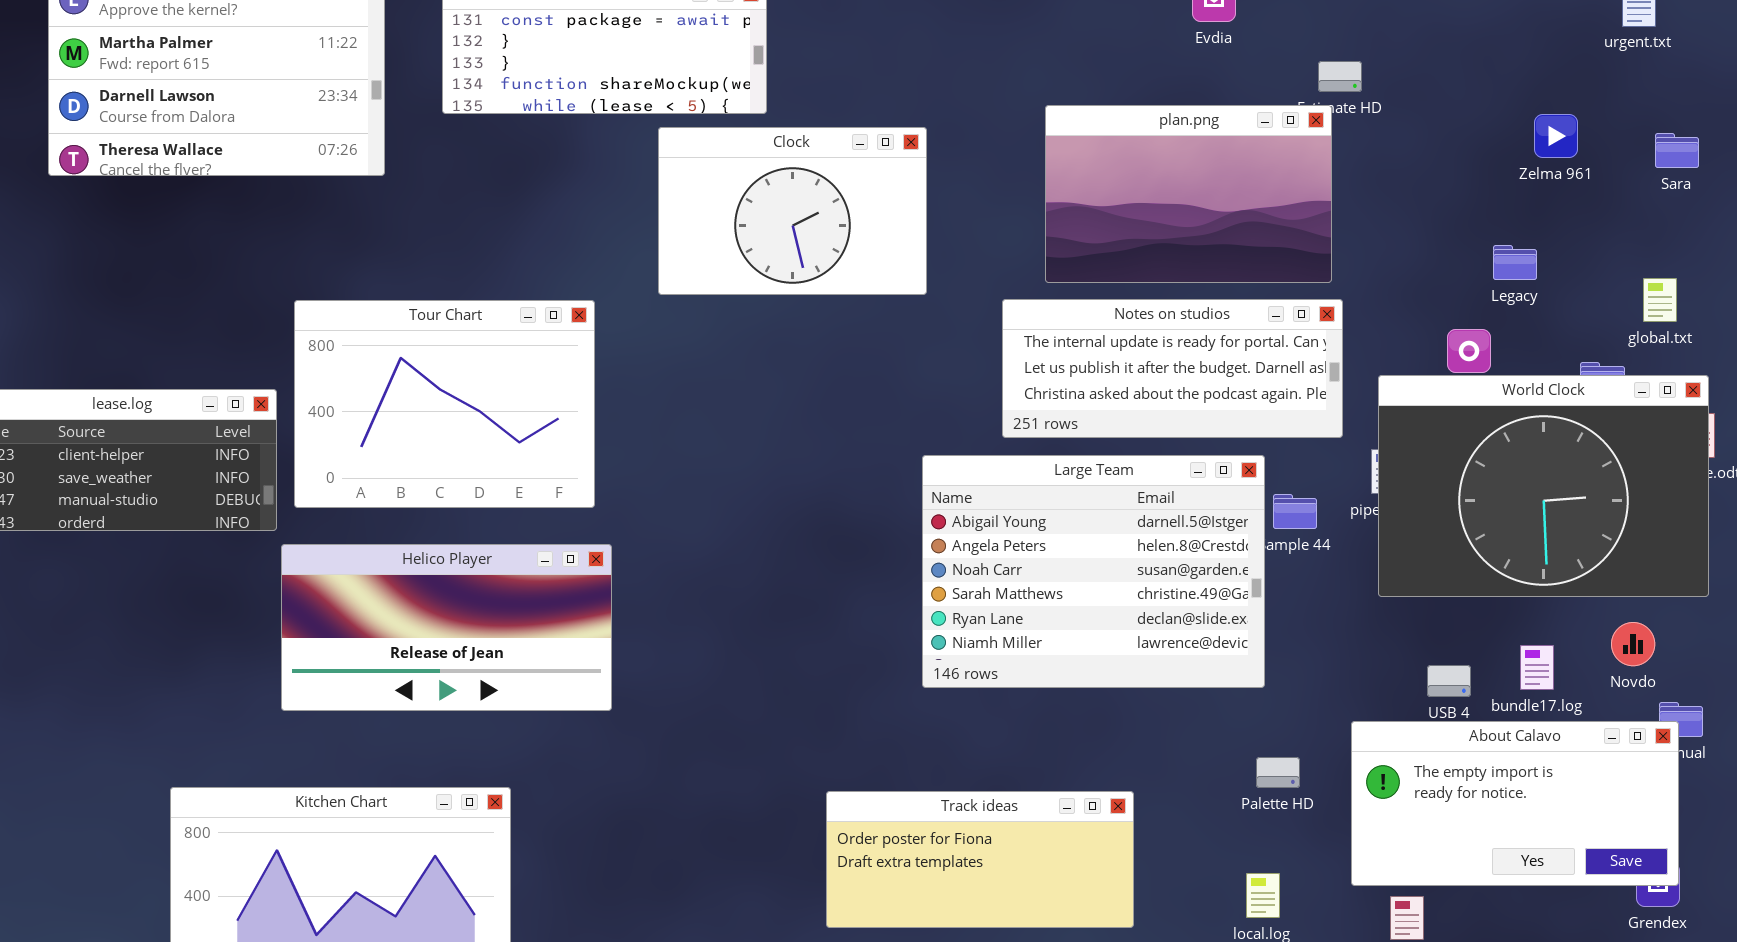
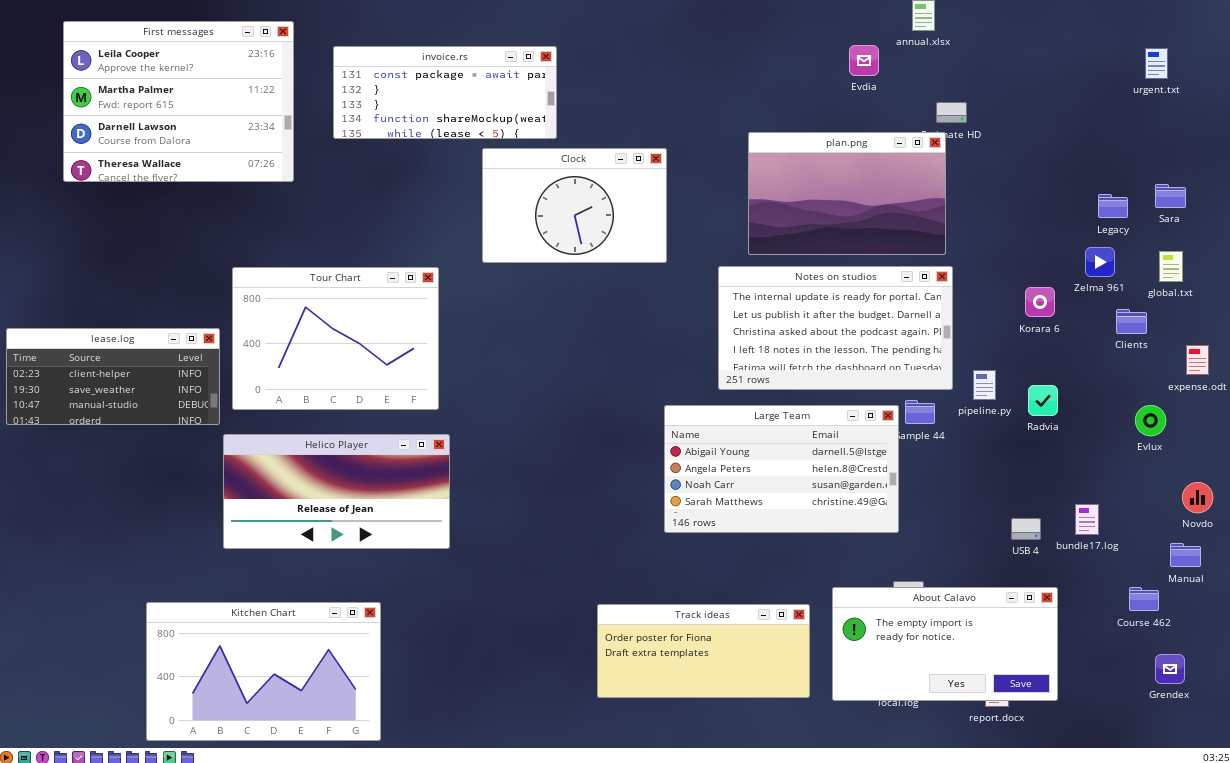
Zelma 961: [1534,114,1578,158] -> [1085,247,1115,277], moved
Sara: [1655,133,1699,168] -> [1155,184,1186,208], moved
Legacy: [1493,245,1537,280] -> [1098,194,1128,218], moved
Notes on studios: [1002,299,1343,438] -> [718,266,953,390], resized
World Clock: [1378,375,1709,597] -> none, closed
Large Team: [922,455,1265,688] -> [664,405,899,533], resized
Novdo: [1611,622,1655,666] -> [1182,482,1213,513], moved
About Calavo: [1351,721,1679,886] -> [832,587,1058,701], moved

